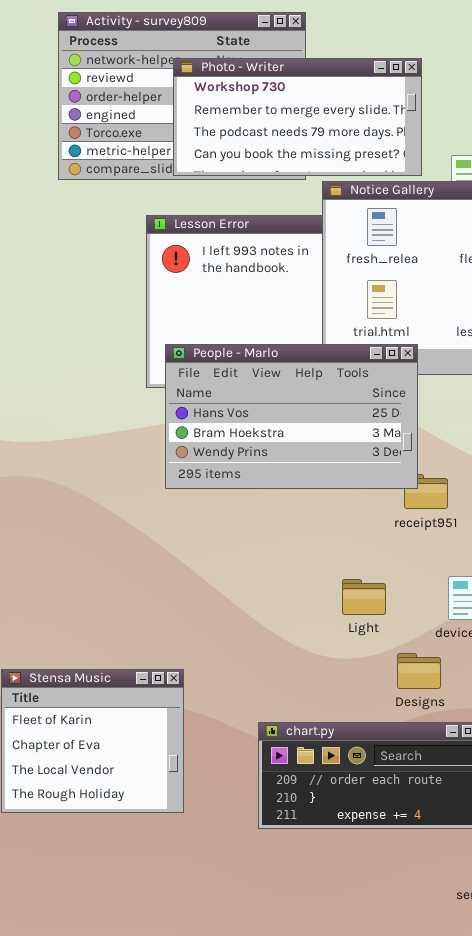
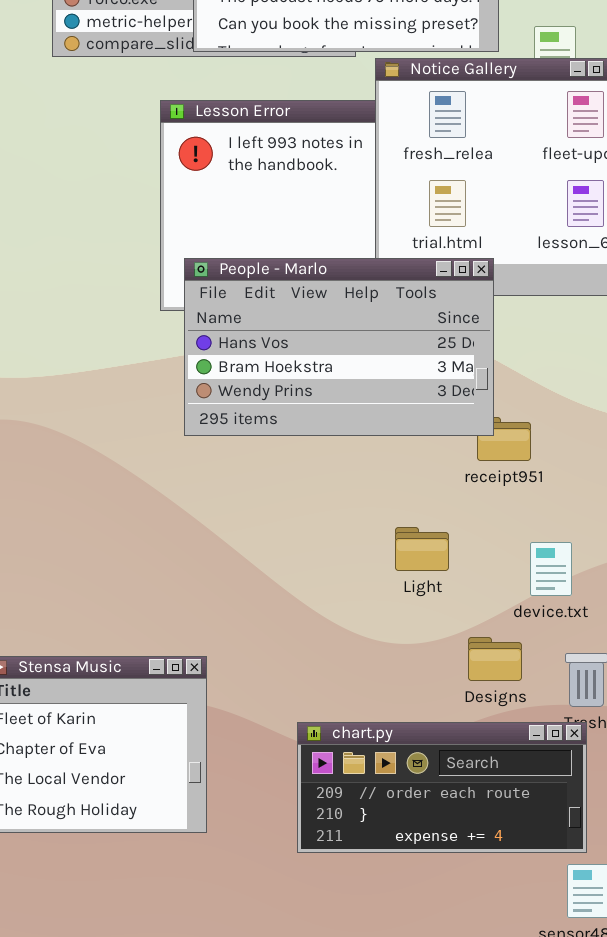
Light: [342,579,386,615] -> [395,527,449,571], moved

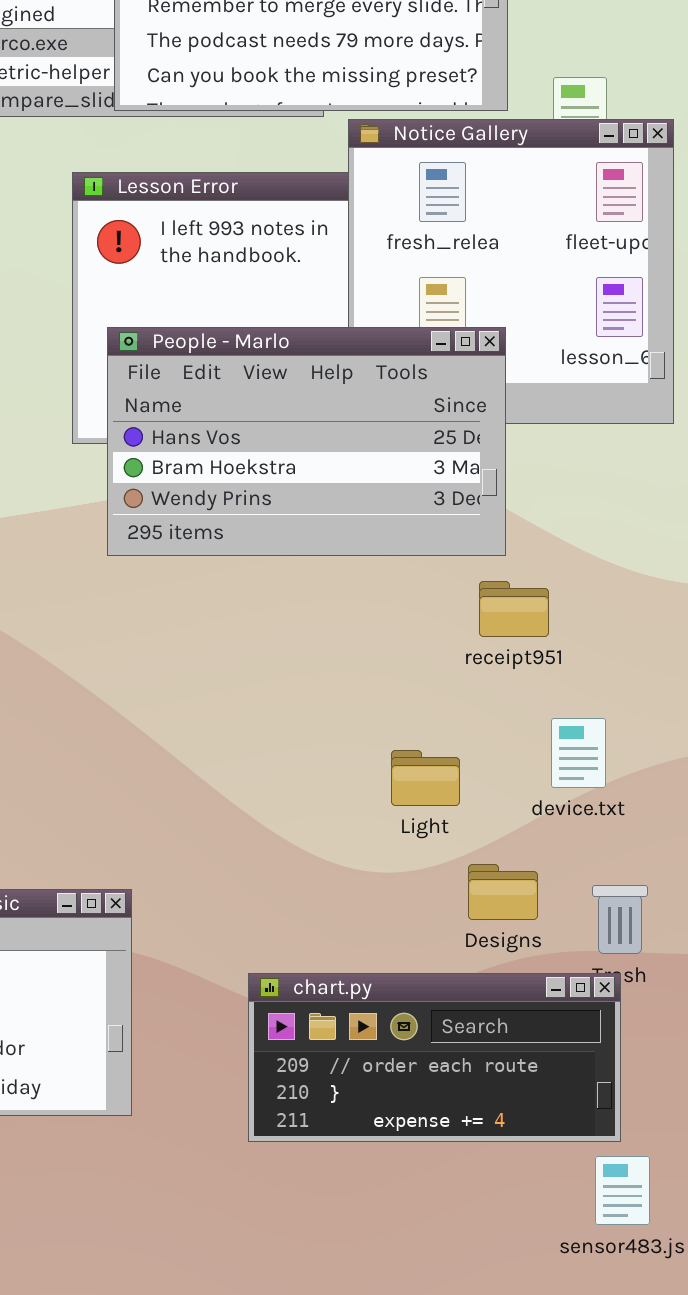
People - Marlo: [184,258,494,436] -> [107,327,506,556], moved
Light: [395,527,449,571] -> [391,750,460,806], moved
device.txt: [530,542,572,596] -> [551,718,606,788], moved

